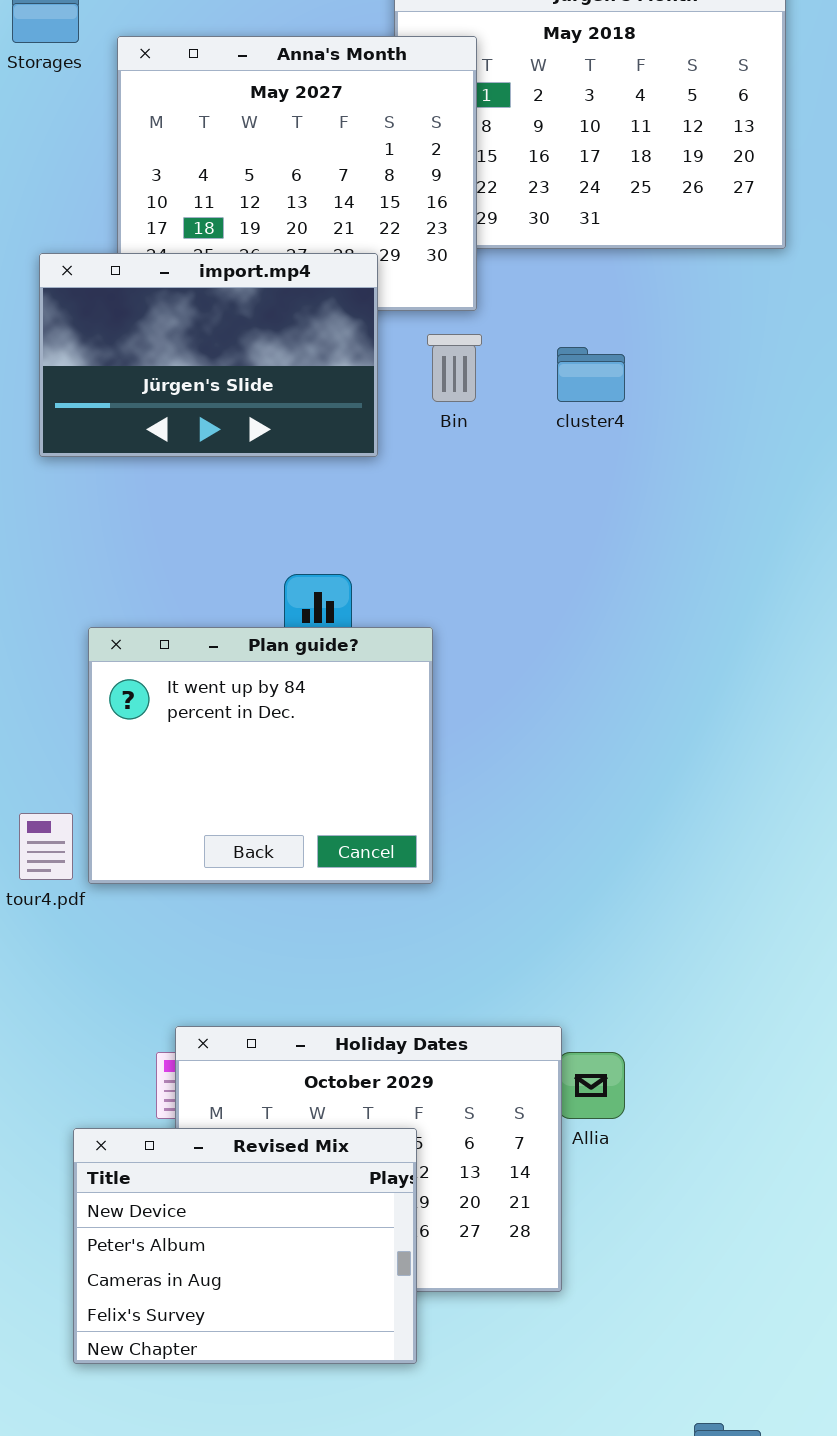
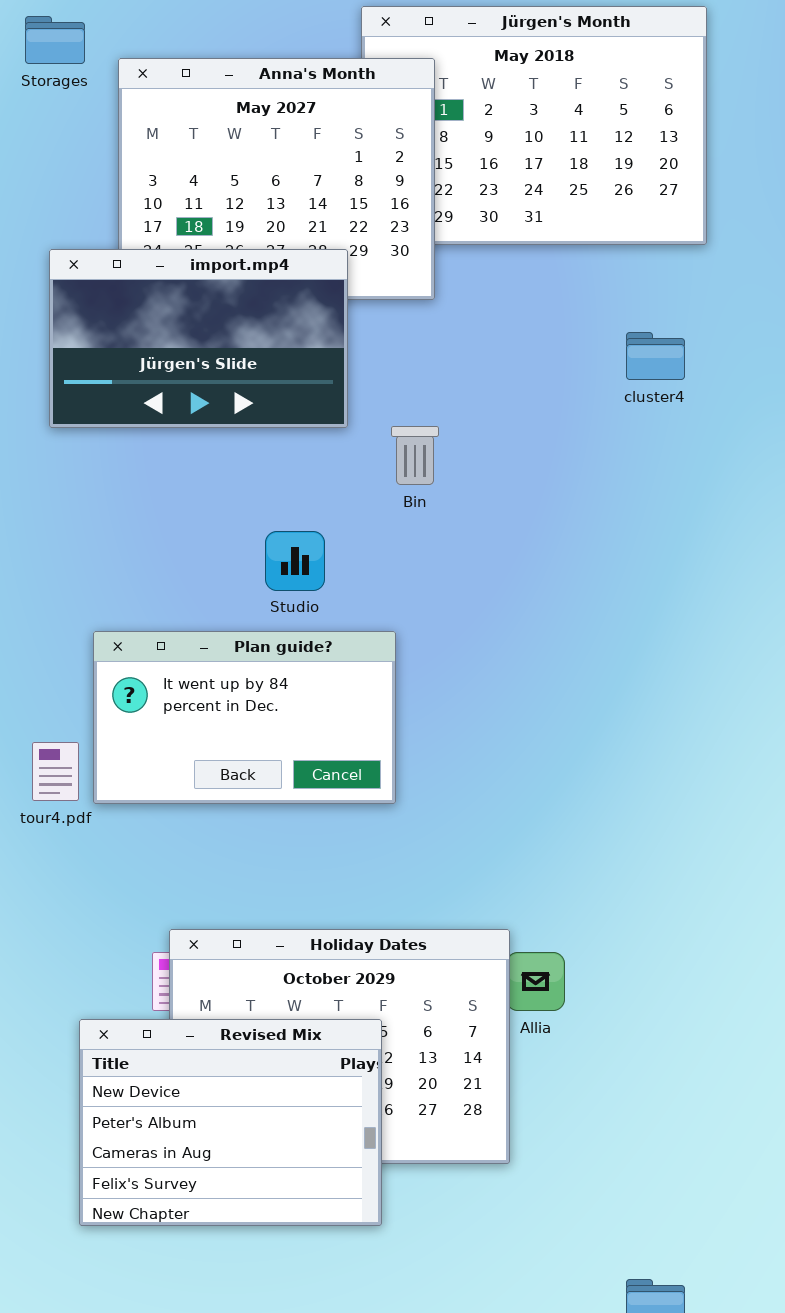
Bin: [427,334,482,402] -> [391,426,439,485], moved
cluster4: [557,347,625,402] -> [626,332,685,380], moved
Plan guide?: [88,627,433,884] -> [93,631,396,804], resized

